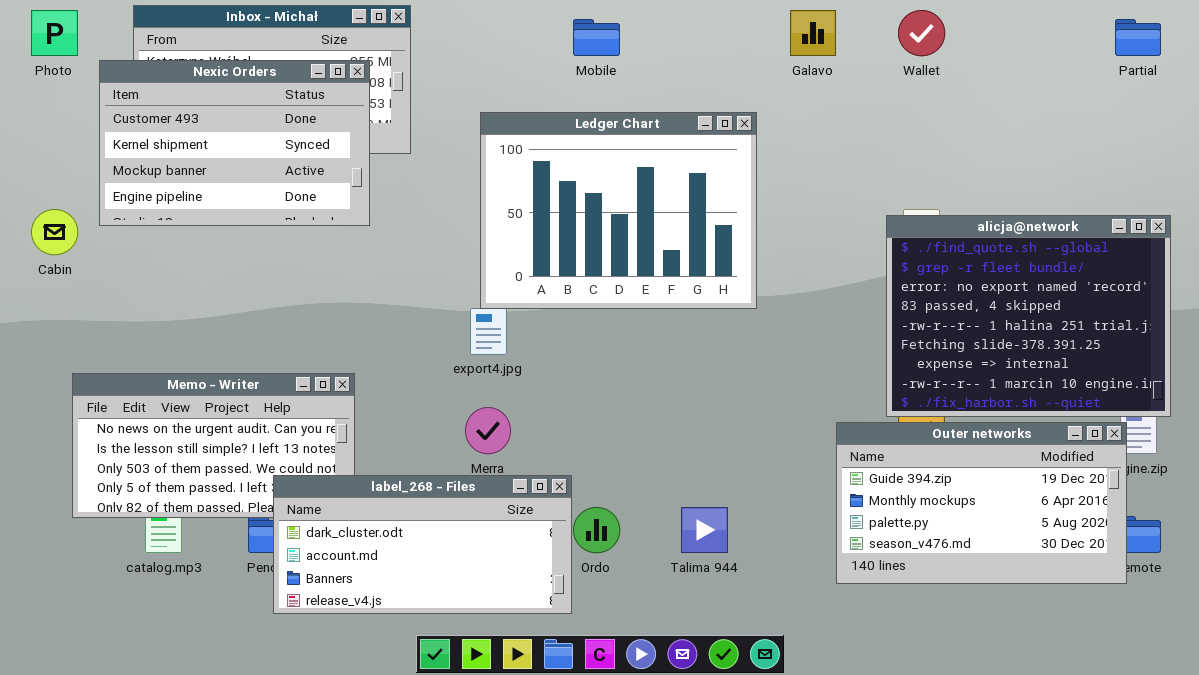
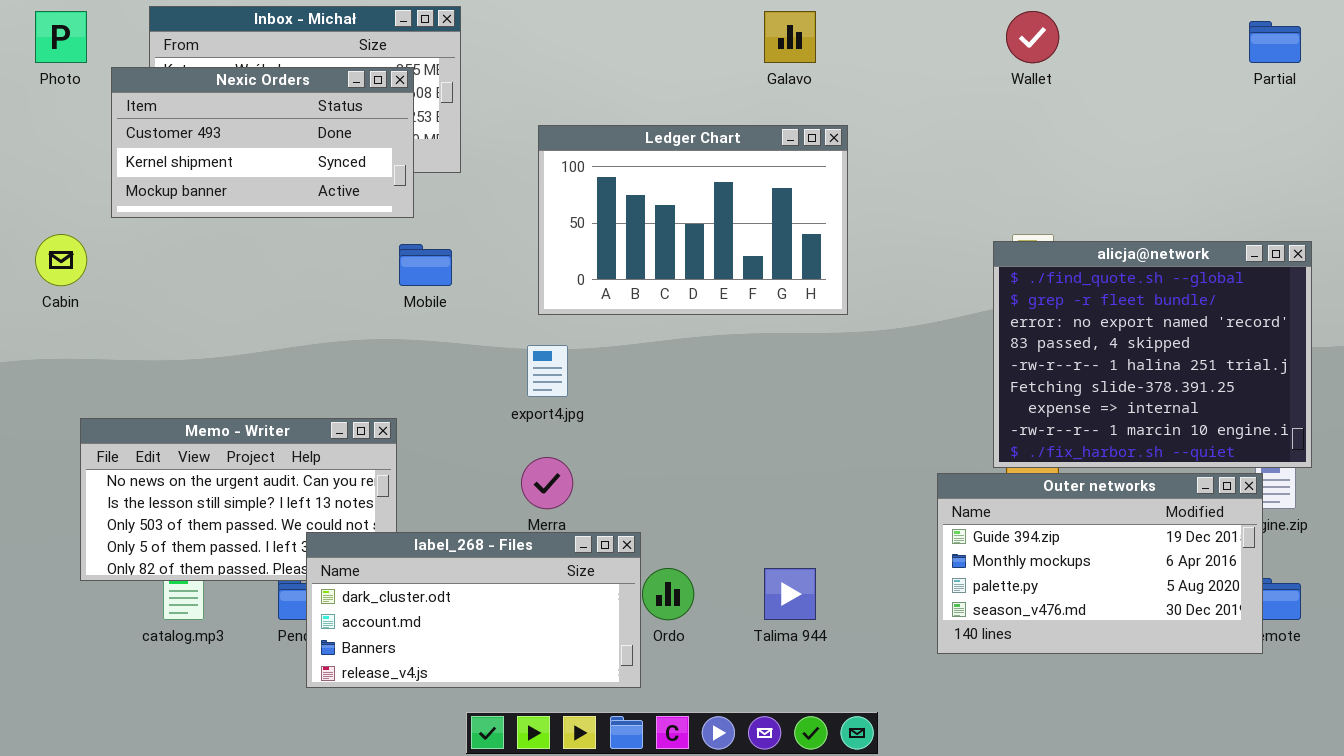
Galavo: [790,10,836,56] -> [764,11,816,63], moved
Mobile: [573,19,620,56] -> [399,244,452,286], moved
Nexic Orders: [99,60,370,226] -> [111,67,414,218], resized
Ledger Chart: [480,112,757,309] -> [538,125,848,315], resized

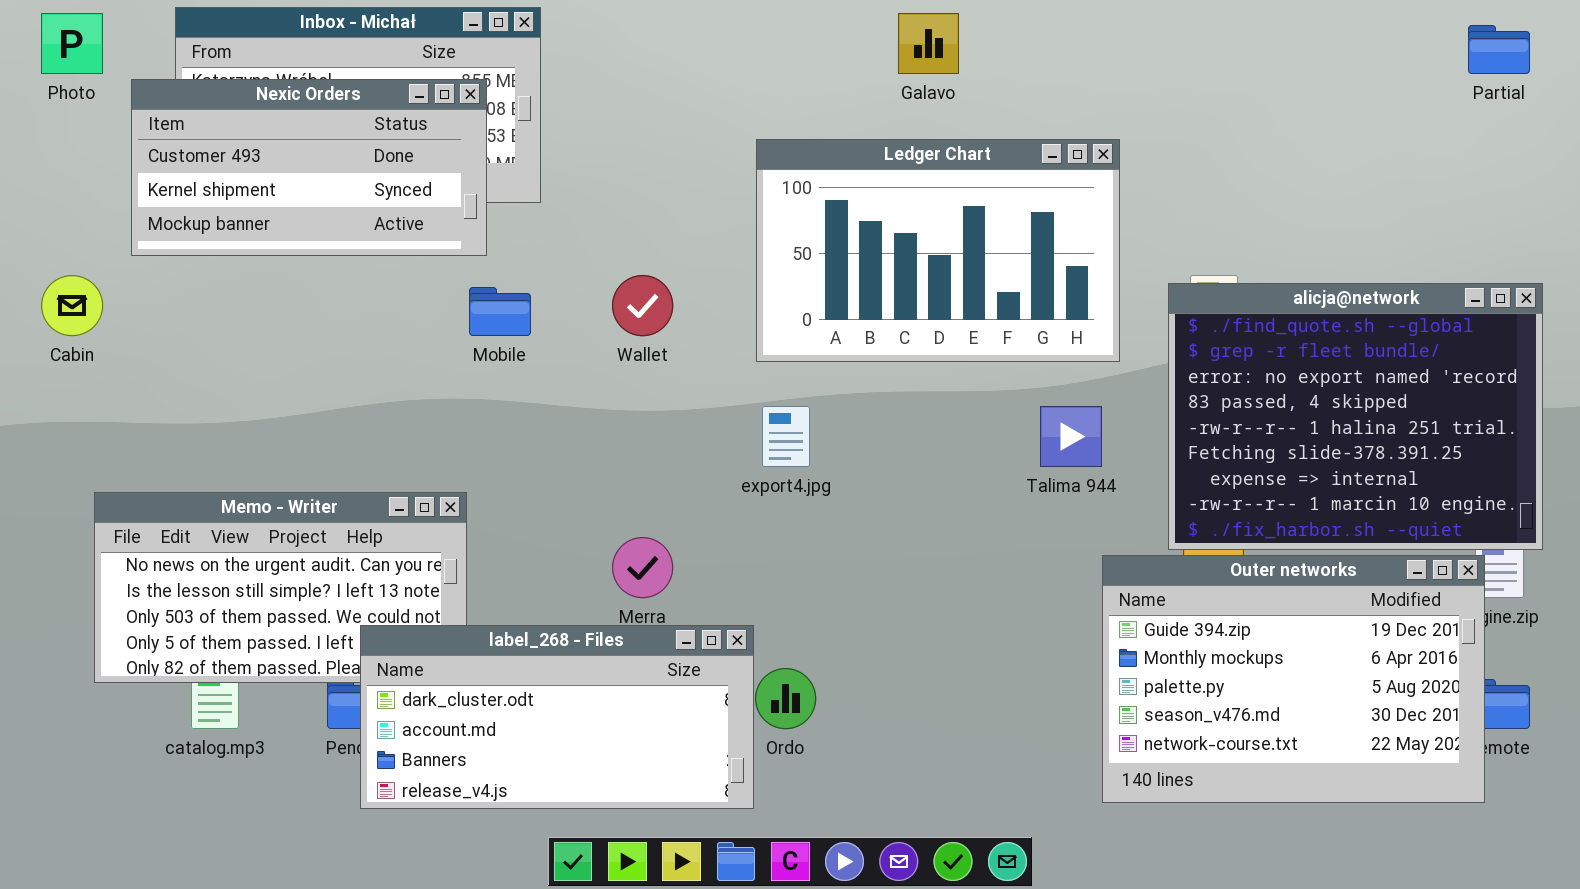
Wallet: [1006,11,1059,63] -> [612,275,673,336], moved
Ledger Chart: [538,125,848,315] -> [756,139,1120,362], moved
export4.jpg: [527,345,568,397] -> [762,406,810,467], moved
Outer networks: [937,473,1263,654] -> [1102,555,1485,803], resized
Talima 944: [764,568,816,620] -> [1040,406,1102,467], moved

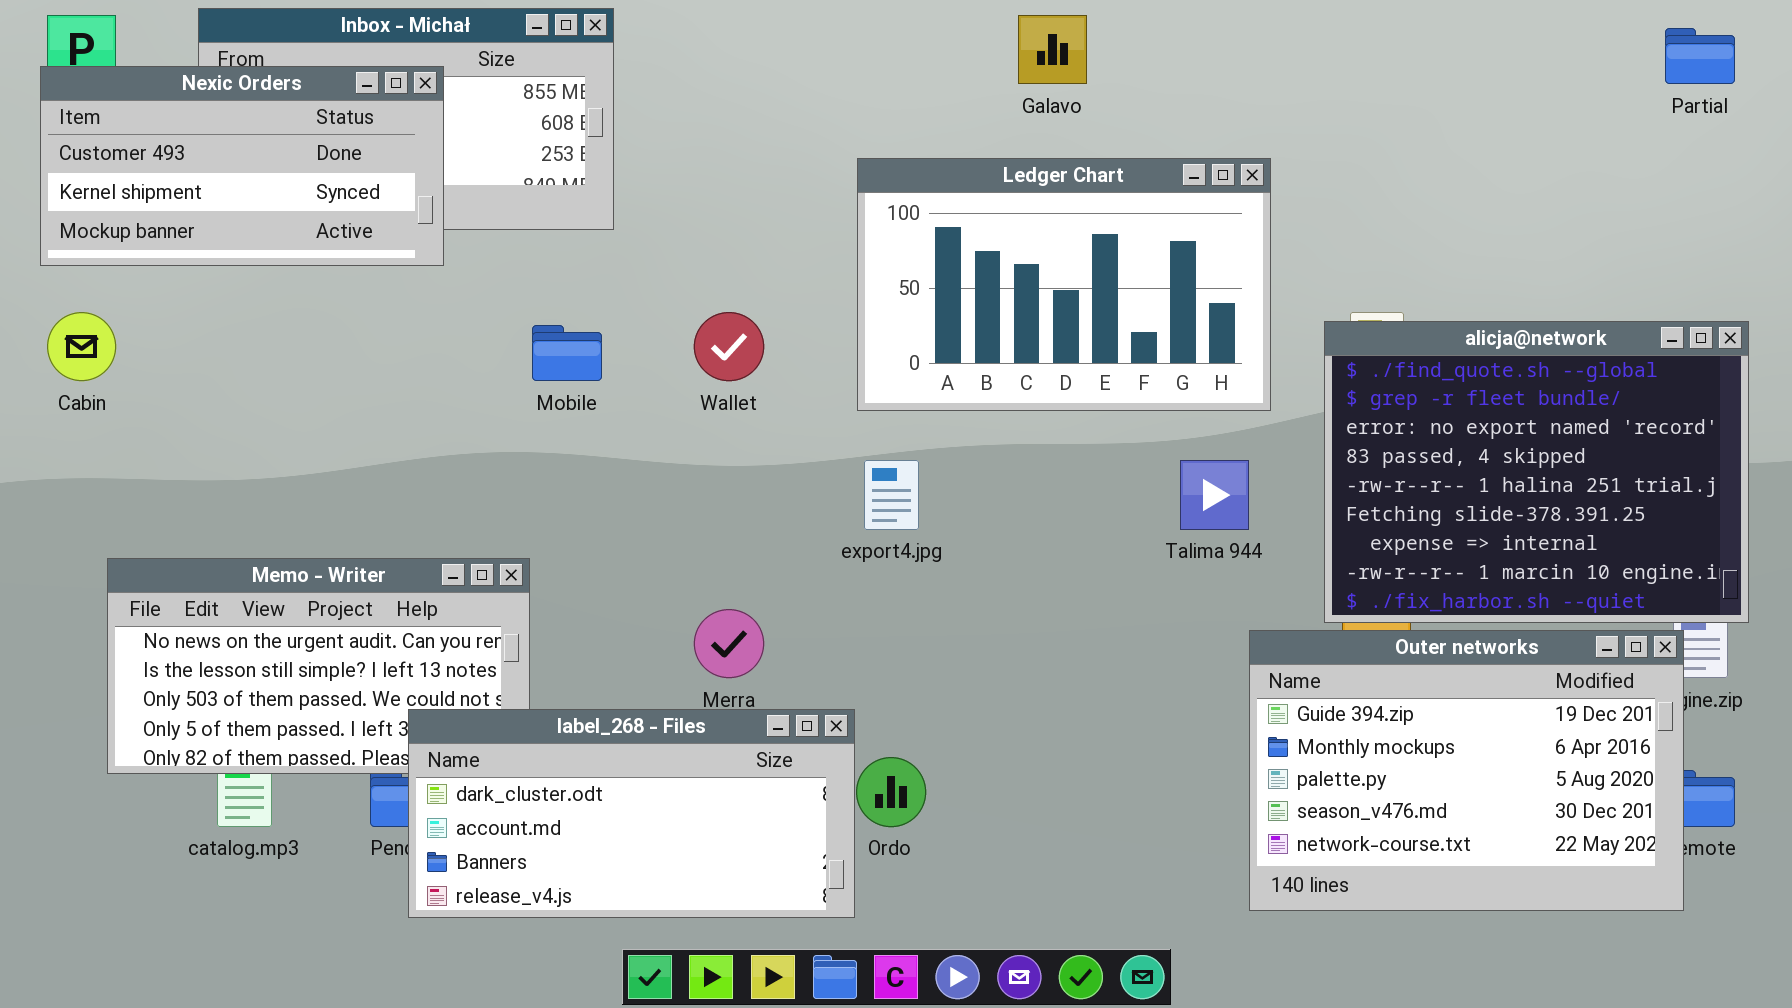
Nexic Orders: [131,79,487,256] -> [40,66,444,266], moved

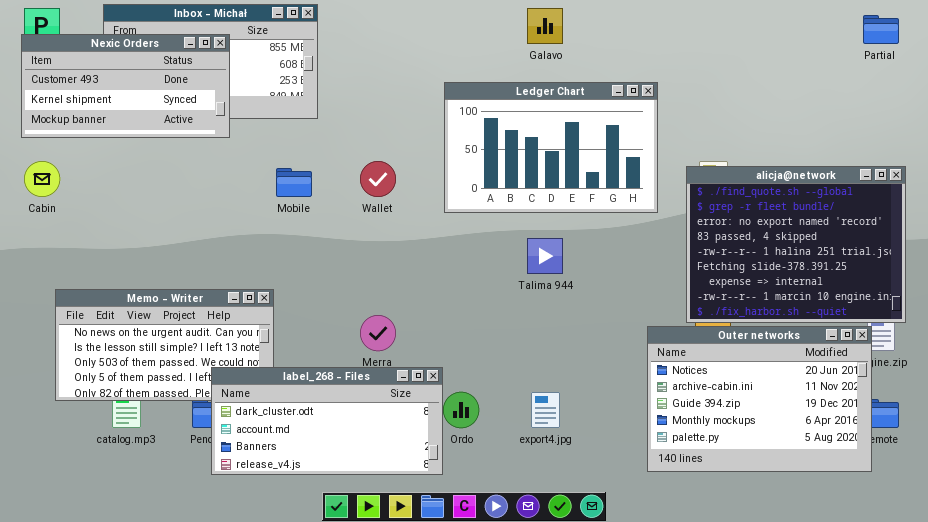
export4.jpg: [864,460,919,530] -> [531,392,560,428], moved
Talima 944: [1180,460,1249,530] -> [527,238,563,274], moved
Outer networks: [1249,630,1684,911] -> [647,326,872,472], scrolled up 2 rows

